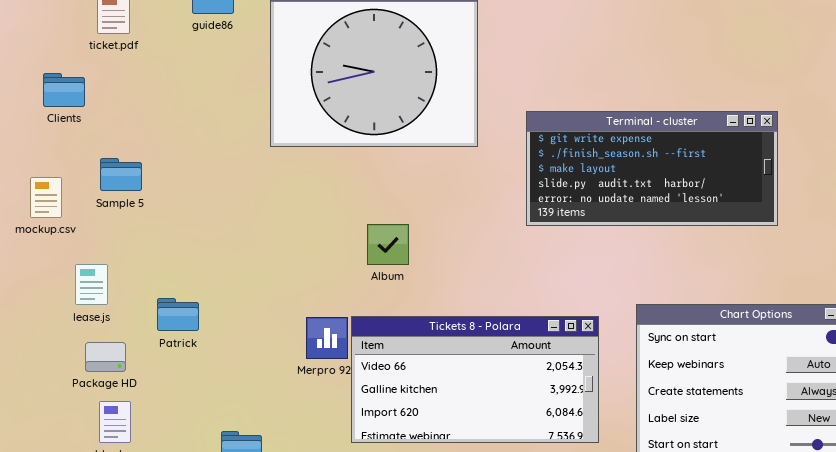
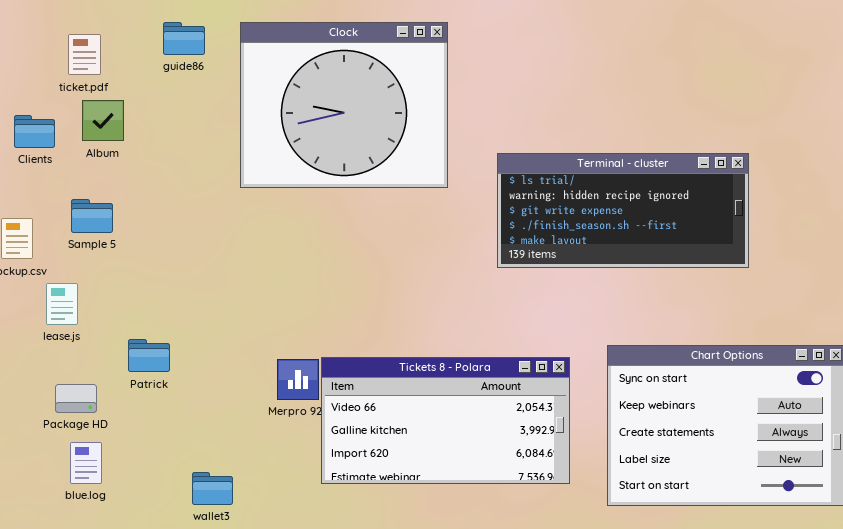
Terminal - cluster: [526,111,778,226] -> [497,153,749,268], scrolled up 2 rows
Album: [367,224,409,265] -> [82,100,124,141], moved
lease.js: [75,264,108,305] -> [46,283,78,325], moved

